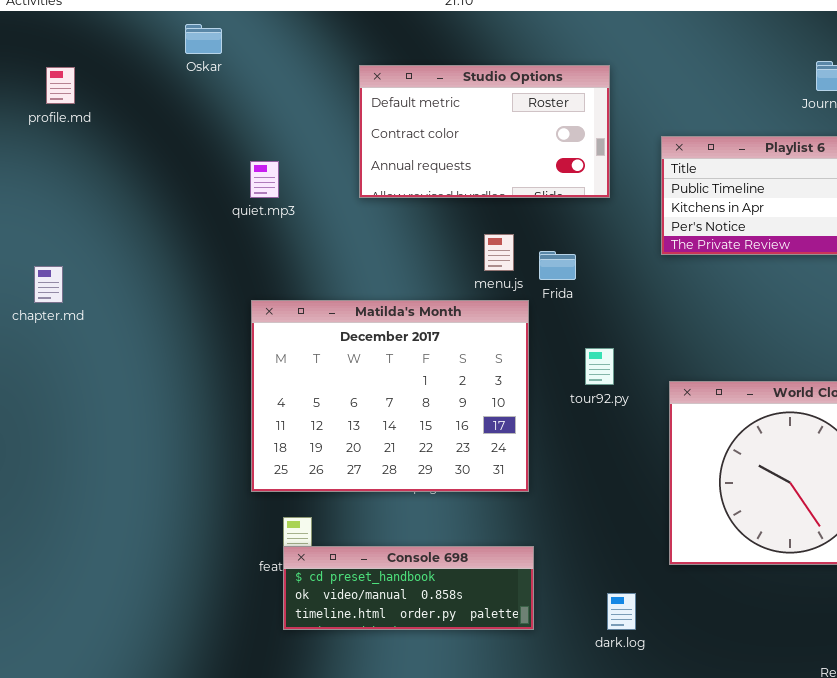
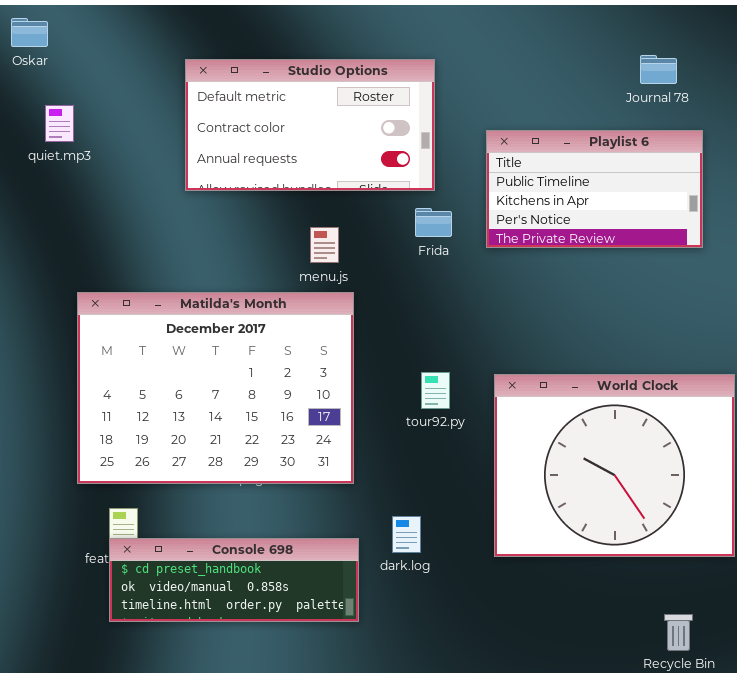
quiet.mp3: [250,161,279,198] -> [45,105,74,142], moved
Frida: [539,251,576,280] -> [415,208,452,237], moved
tour92.py: [585,348,614,385] -> [421,372,450,409], moved
dark.log: [607,593,636,630] -> [392,516,421,553], moved

